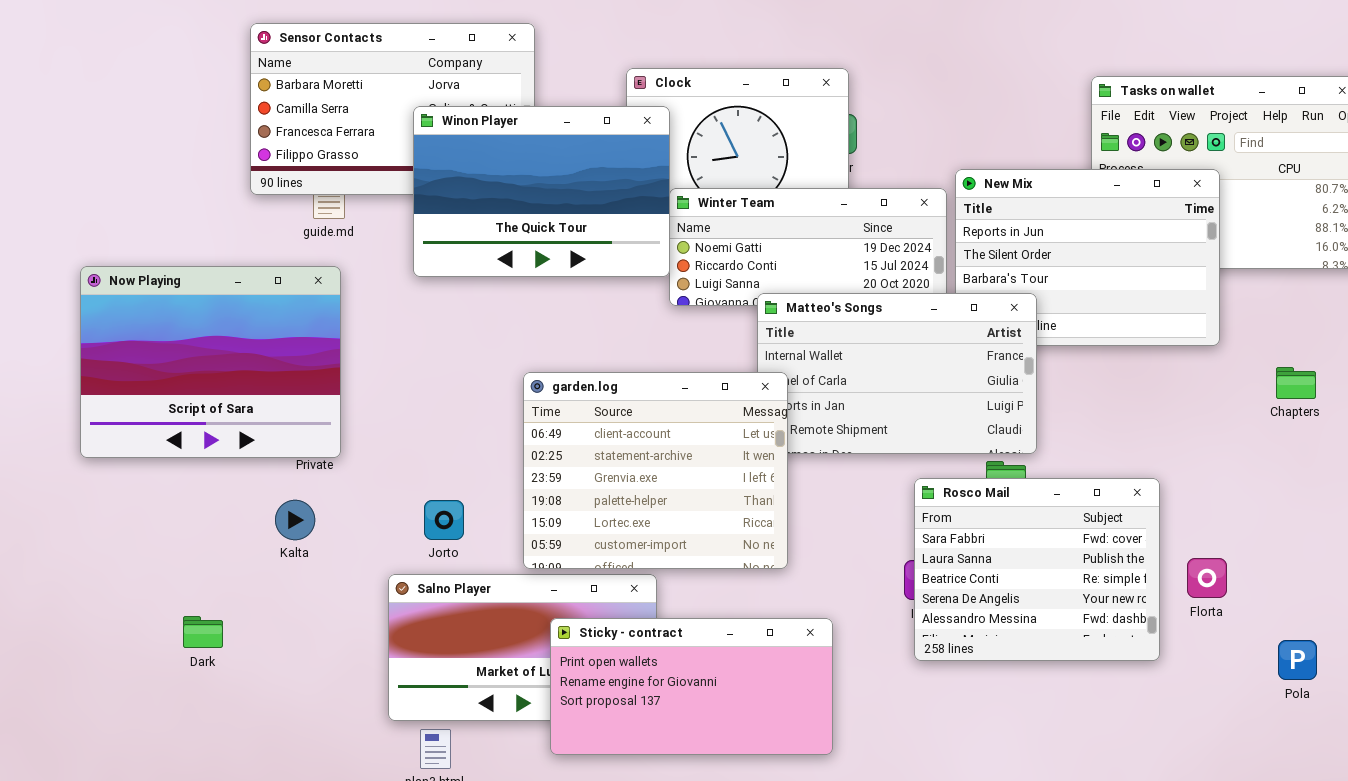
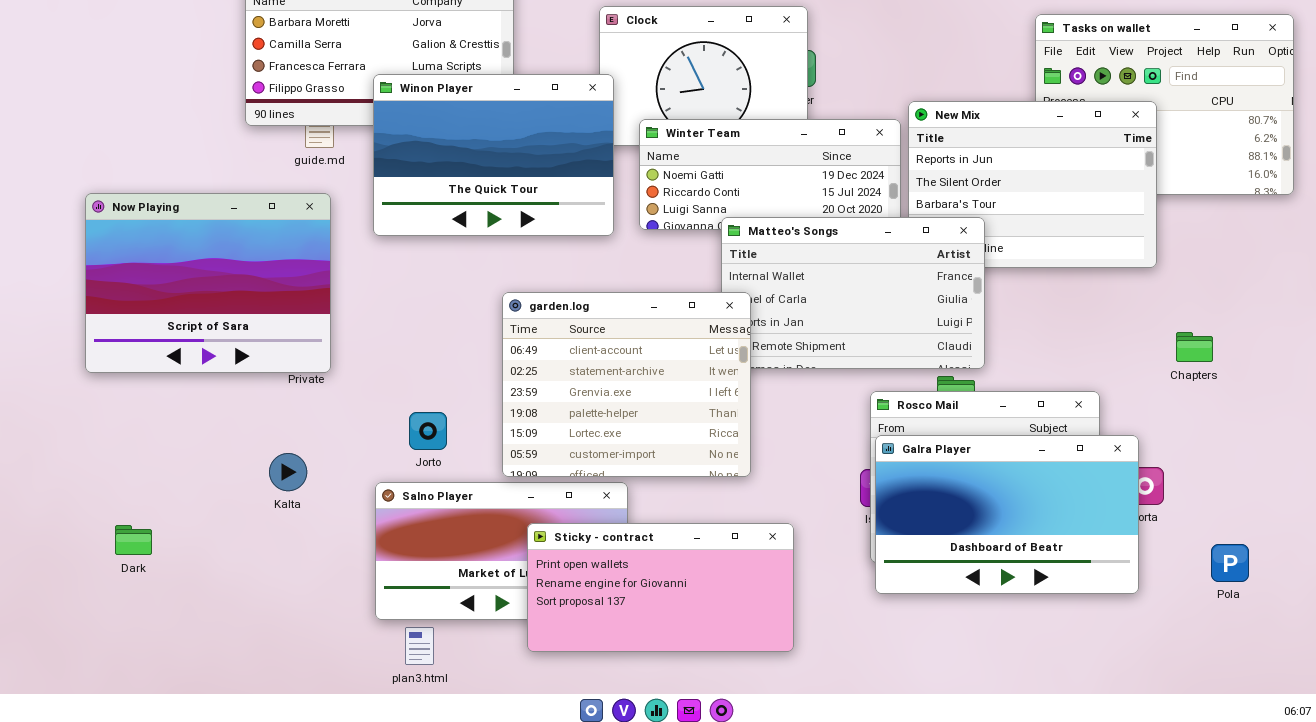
Winon Player: [413,106,670,277] -> [373,74,614,236], moved
Chapters: [1276,367,1316,399] -> [1176,332,1213,362], moved
Kalta: [275,500,315,540] -> [269,453,307,491], moved
Galra Player: none -> [875,435,1139,594], opened
Dark: [183,616,223,648] -> [115,525,152,555], moved

